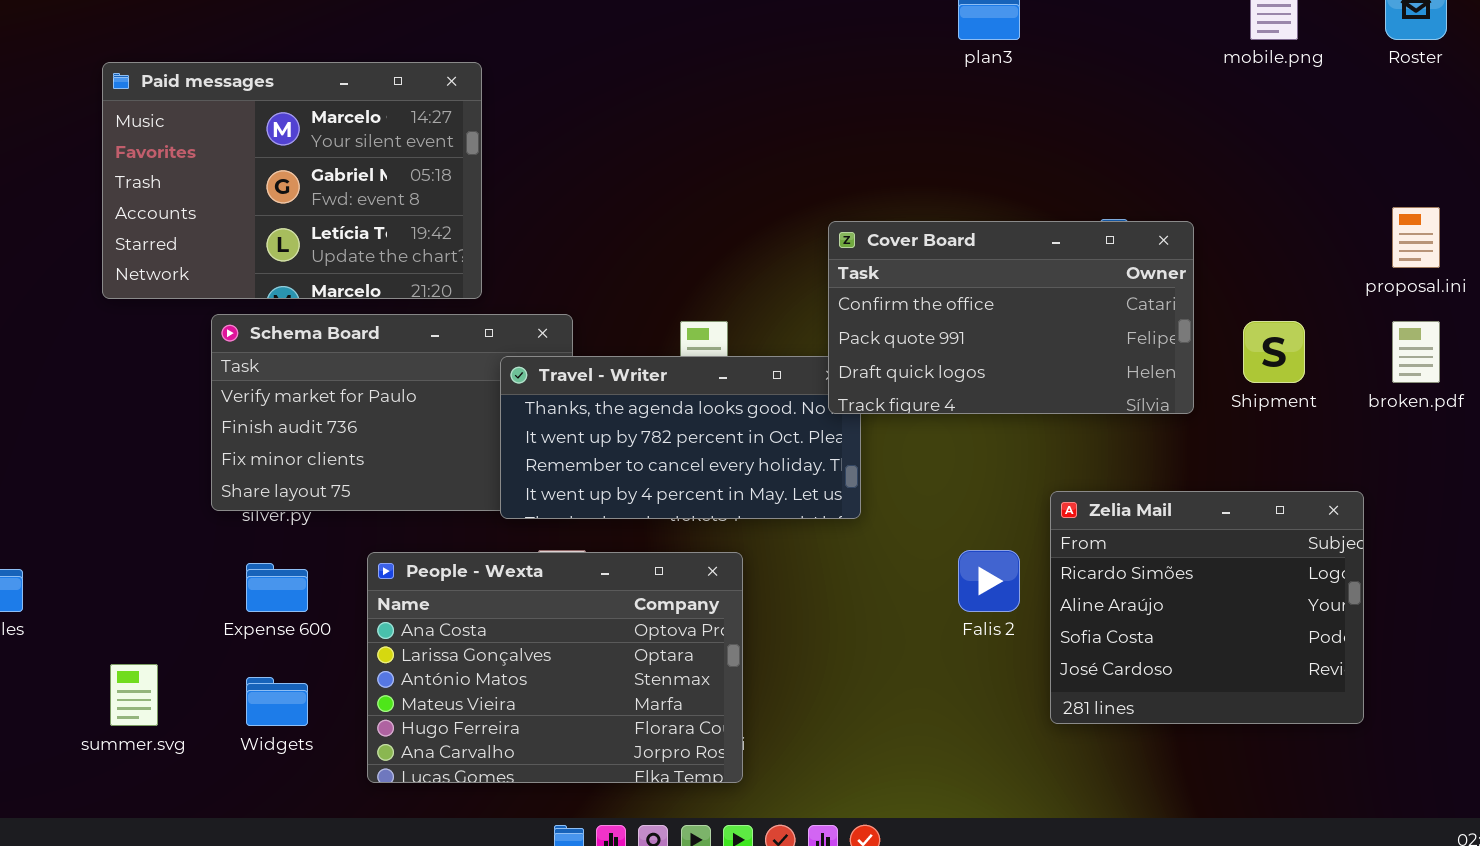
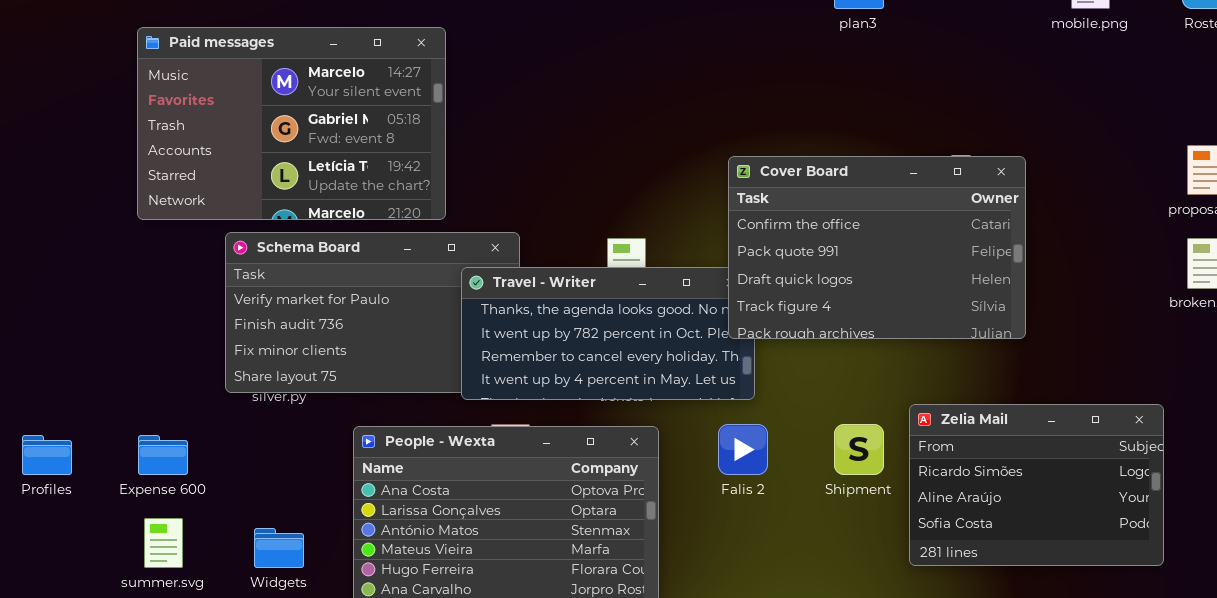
Cover Board: [828,221,1194,414] -> [728,156,1026,339], resized
Shipment: [1243,321,1305,383] -> [834,424,884,475], moved
Zelia Mail: [1050,491,1364,724] -> [909,404,1164,566], resized
Falis 2: [958,550,1020,612] -> [718,424,768,475], moved
Expense 600: [246,563,308,612] -> [138,435,188,475], moved

